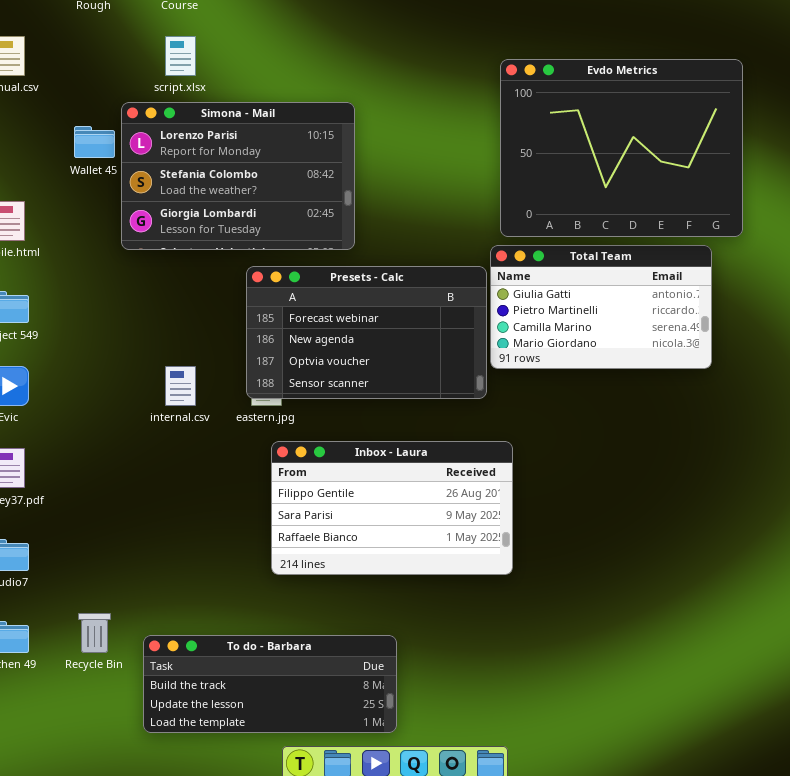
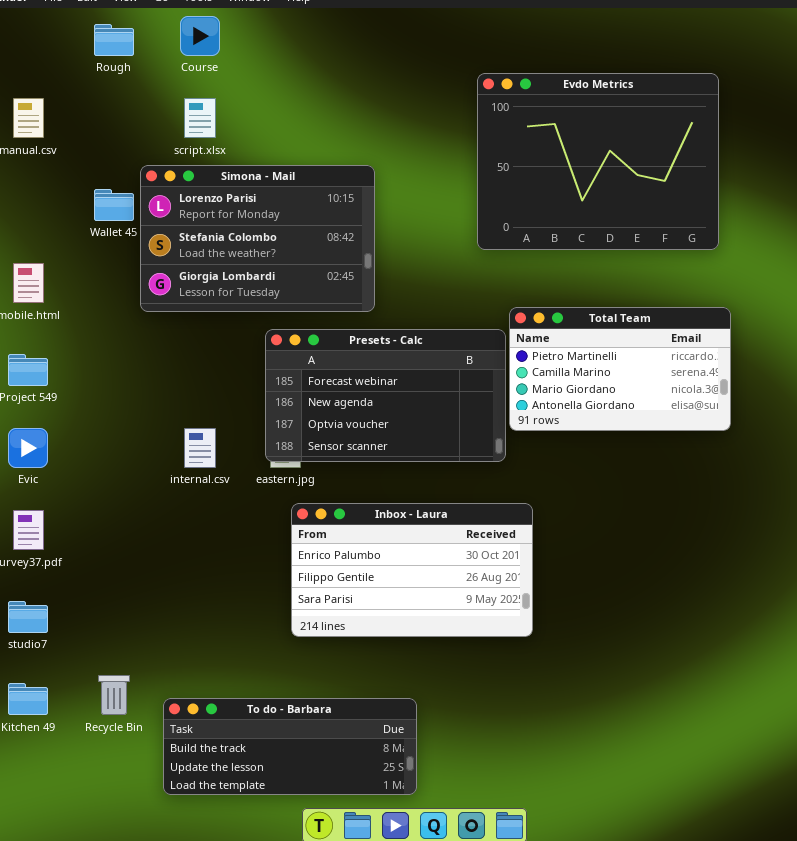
Evdo Metrics: [500,59,743,237] -> [477,73,719,250], moved
Total Team: [490,245,712,369] -> [509,307,731,431], scrolled down 1 row
Inbox - Laura: [271,441,513,575] -> [291,503,533,637], scrolled up 1 row

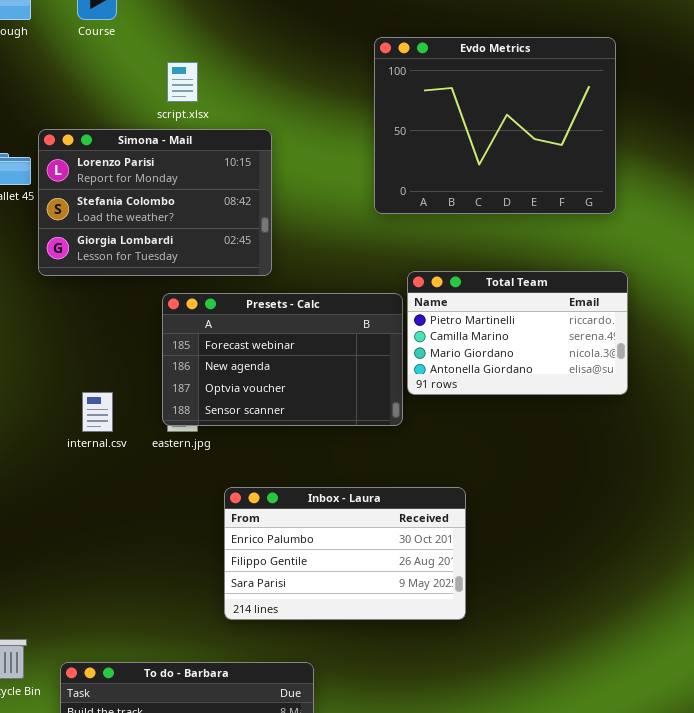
script.xlsx: [184,98,216,138] -> [167,62,198,102], moved
Inbox - Laura: [291,503,533,637] -> [224,487,466,620], moved

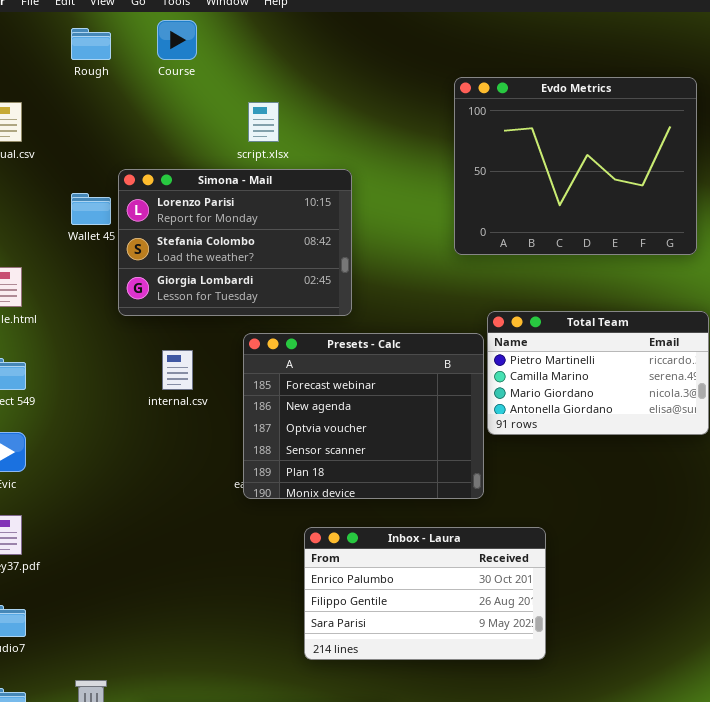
Presets - Calc: [162,293,403,426] -> [243,333,484,499], resized
internal.csv: [82,392,113,432] -> [162,350,193,390], moved

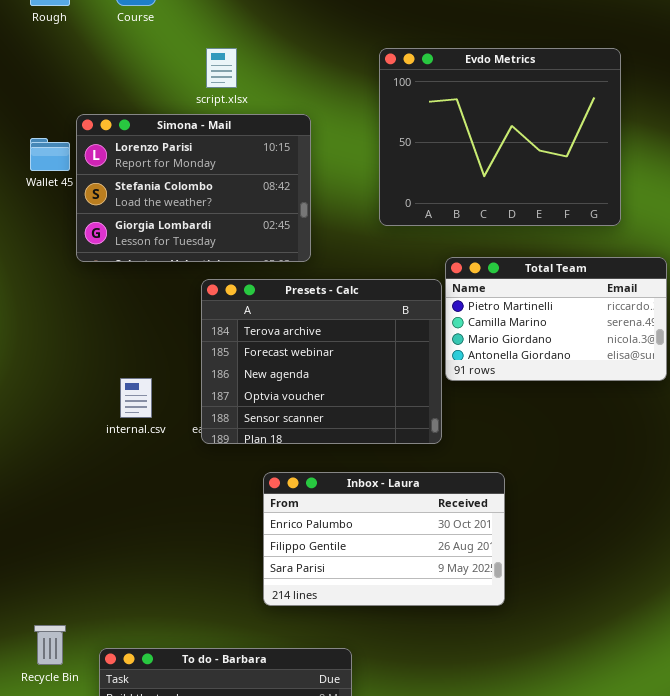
Evdo Metrics: [454,77,697,255] -> [379,48,621,226], moved
Presets - Calc: [243,333,484,499] -> [201,279,442,444], scrolled up 1 row
internal.csv: [162,350,193,390] -> [120,378,152,418], moved

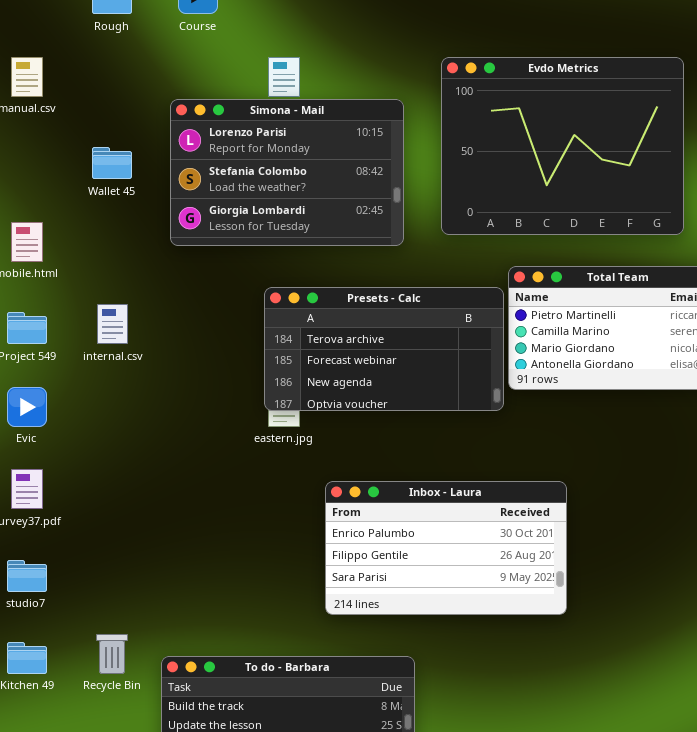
Simona - Mail: [76,114,311,262] -> [170,99,404,246], moved
Presets - Calc: [201,279,442,444] -> [264,287,504,411], resized
internal.csv: [120,378,152,418] -> [97,304,128,344], moved

